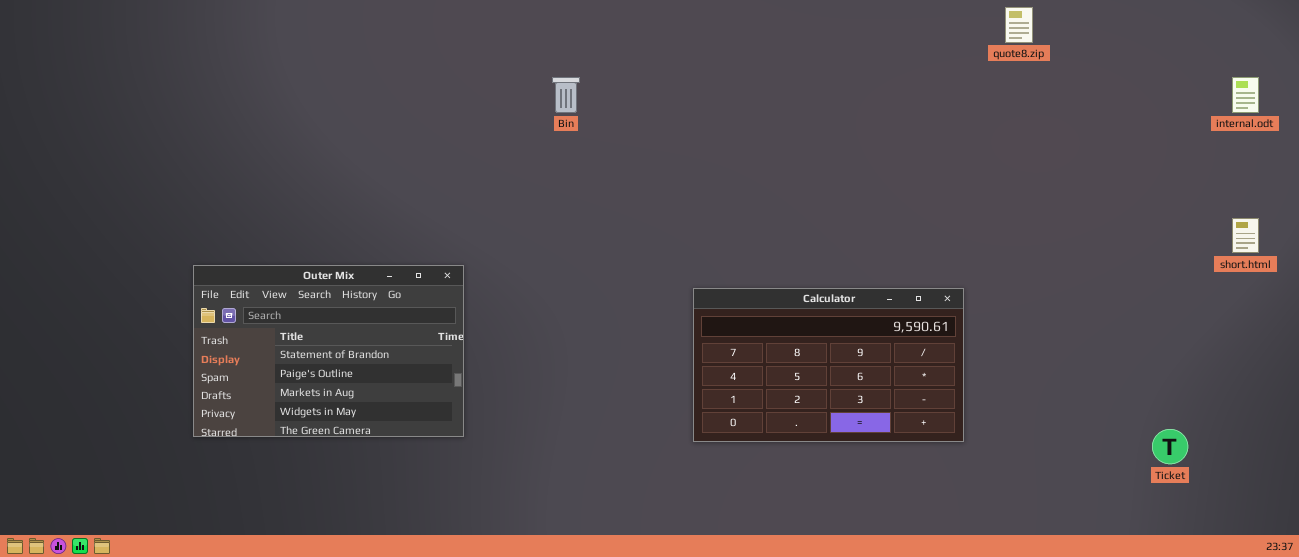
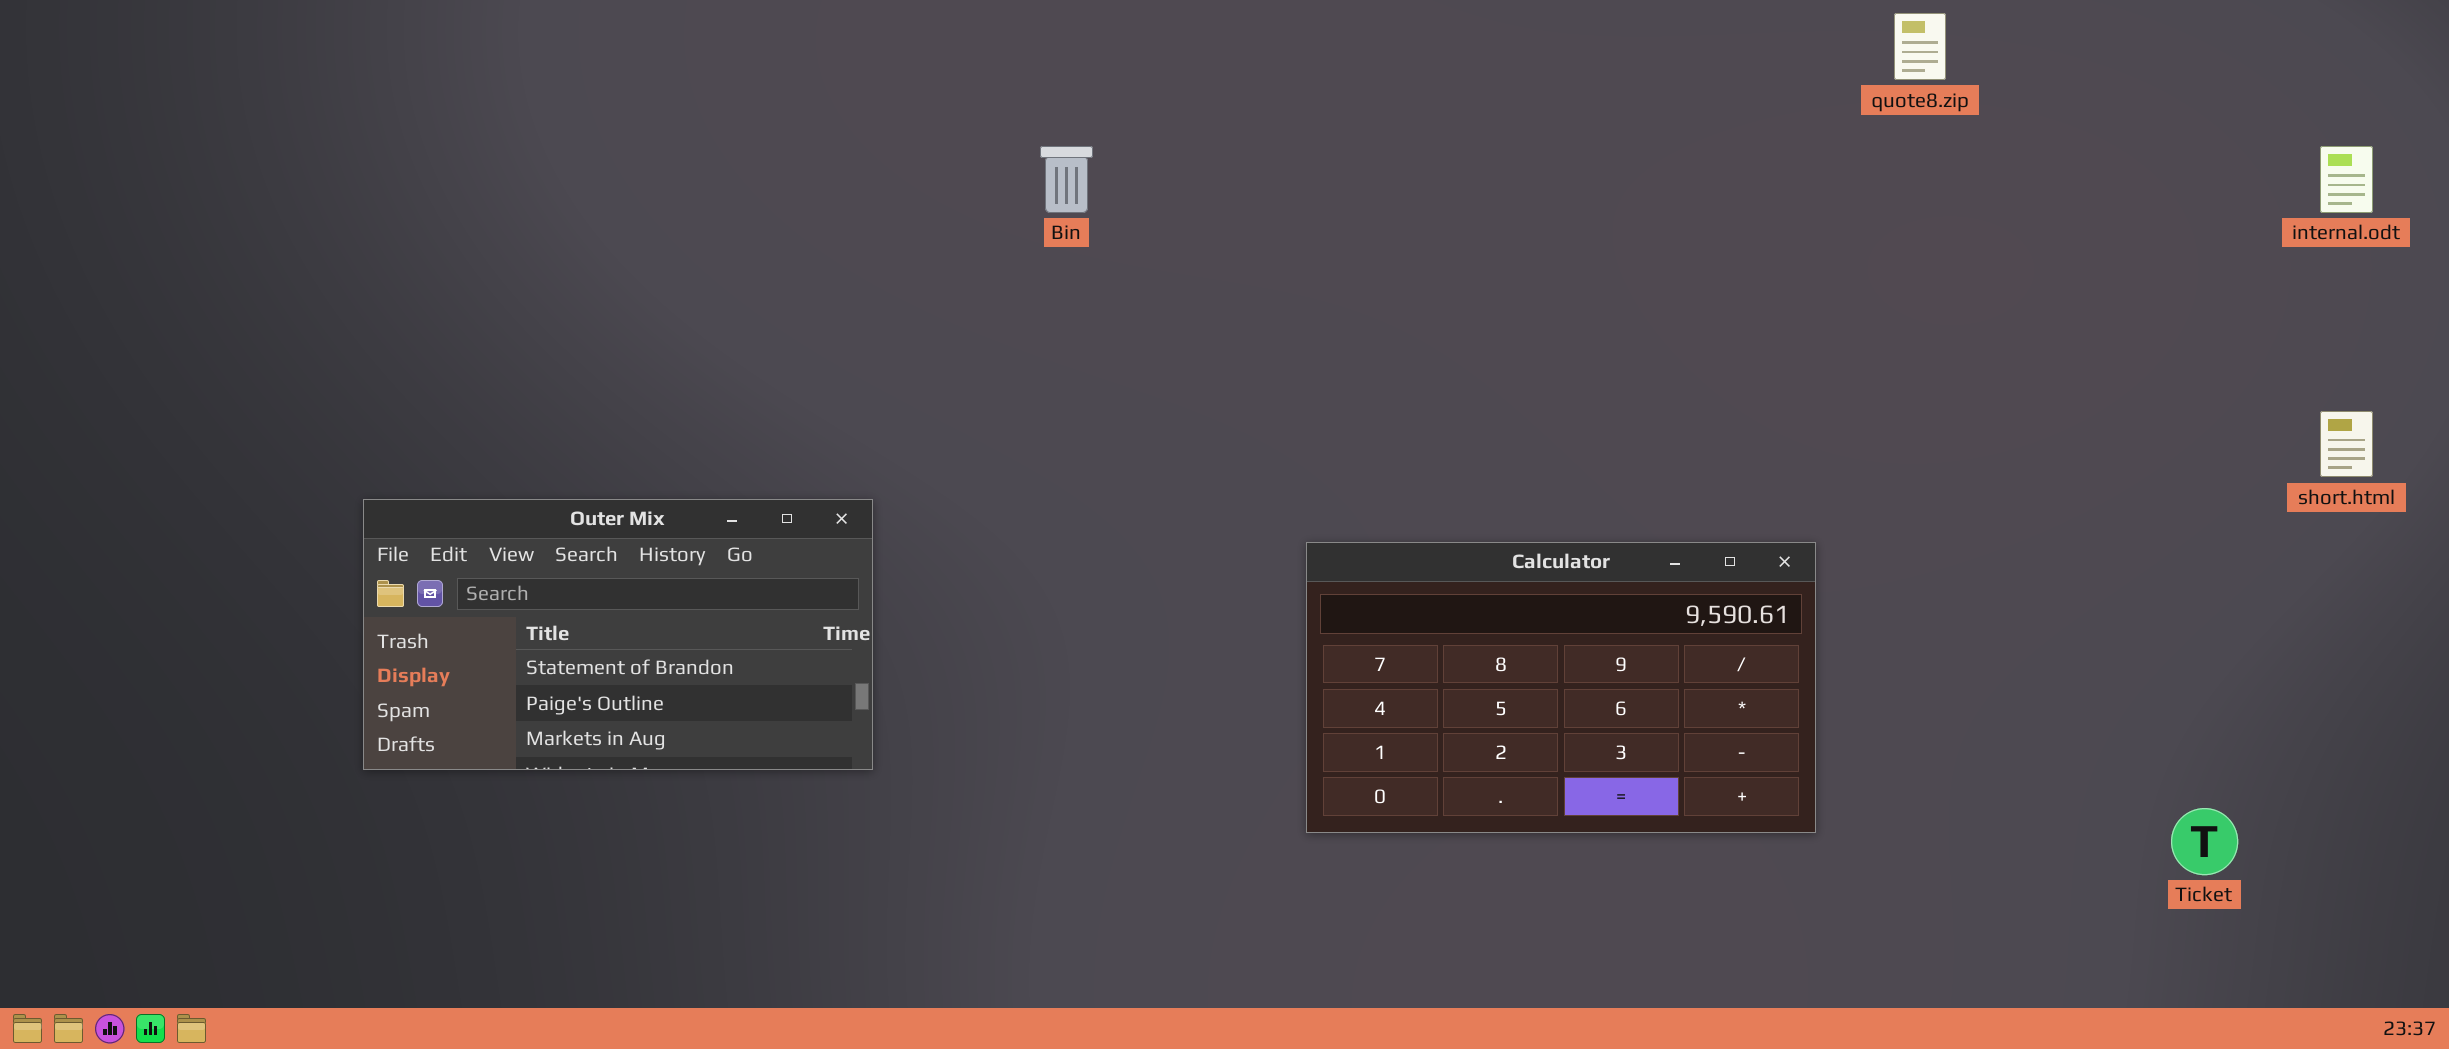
Outer Mix: [193,265,464,437] -> [363,499,873,770], resized

